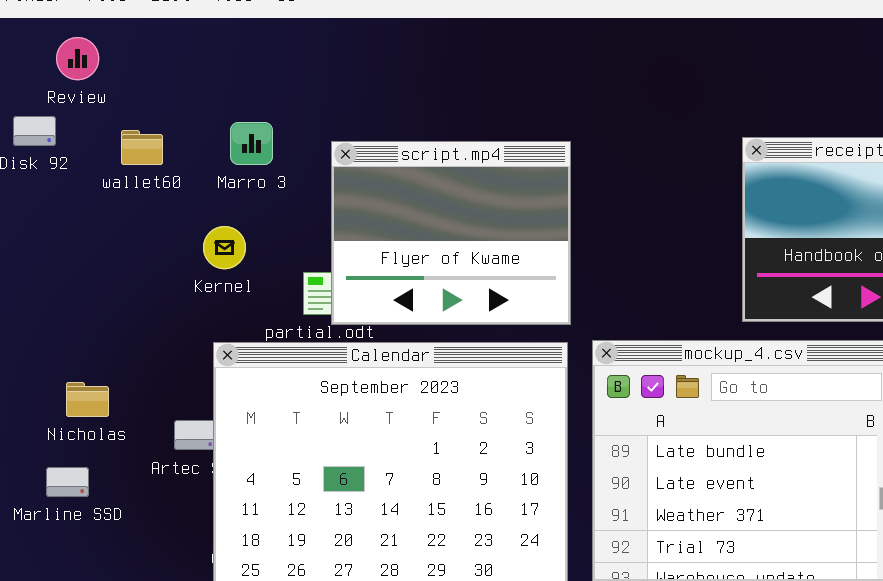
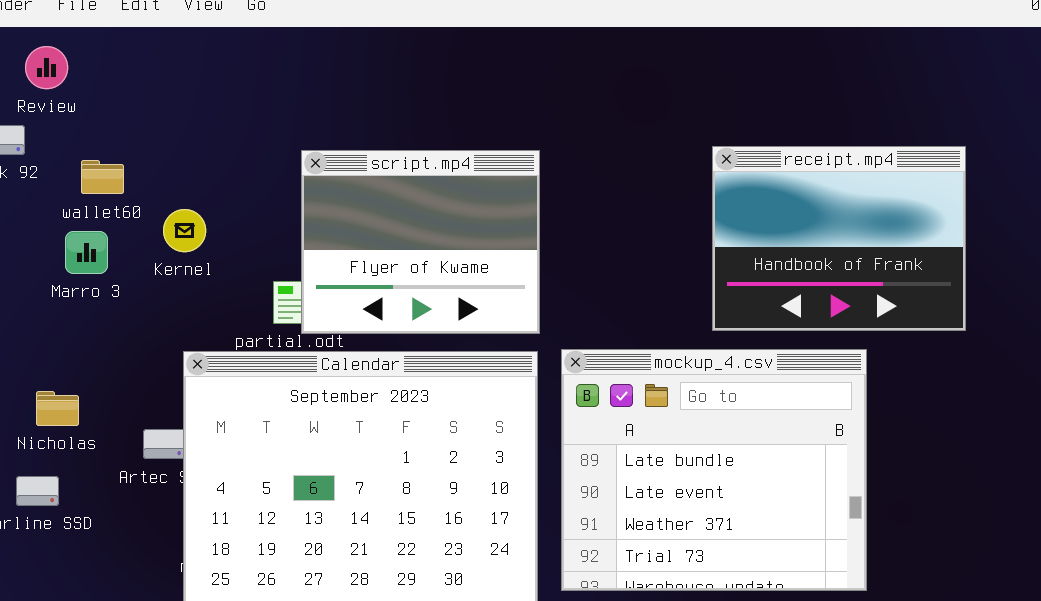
Marro 3: [230,122,273,165] -> [65,231,108,274], moved
wallet60: [121,130,163,165] -> [81,160,124,194], moved
Kernel: [203,226,246,269] -> [163,209,206,252], moved

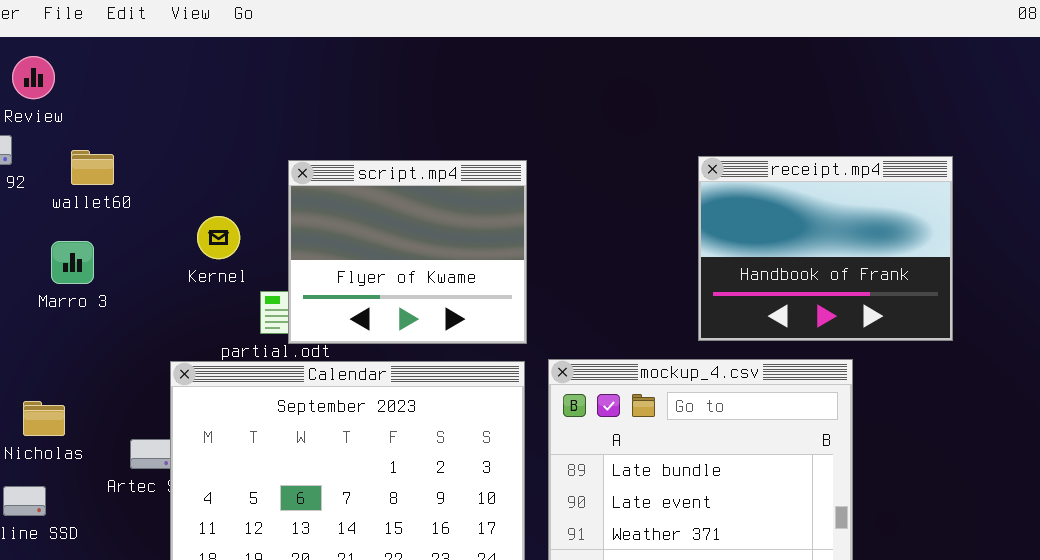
wallet60: [81,160,124,194] -> [71,150,114,185], moved
Kernel: [163,209,206,252] -> [197,216,240,259], moved

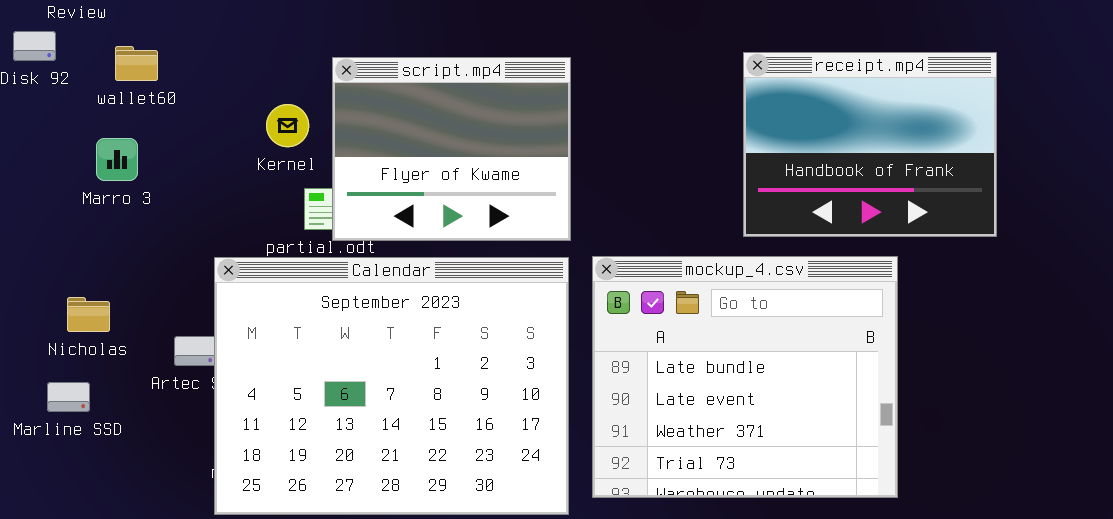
Kernel: [197,216,240,259] -> [266,104,309,147], moved

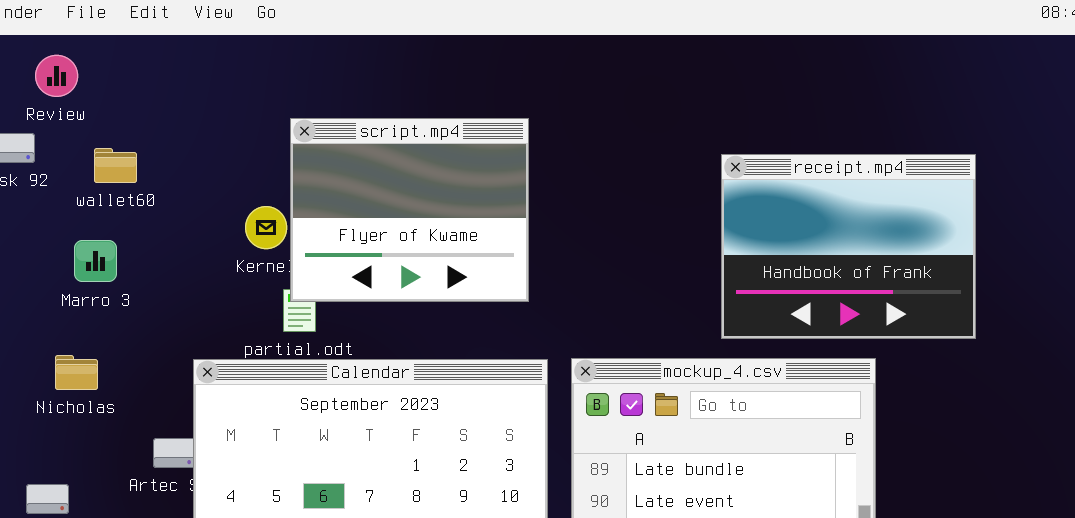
script.mp4: [332,57,571,241] -> [290,118,529,302], moved
Nicholas: [67,297,110,332] -> [55,355,98,390], moved

